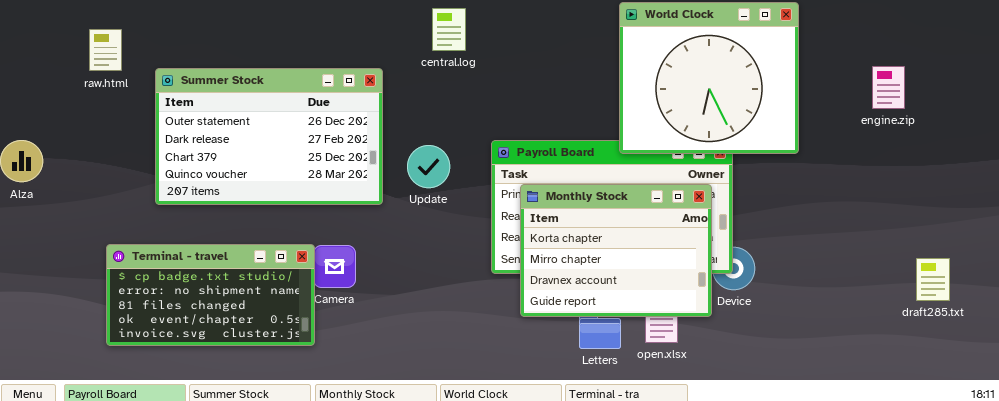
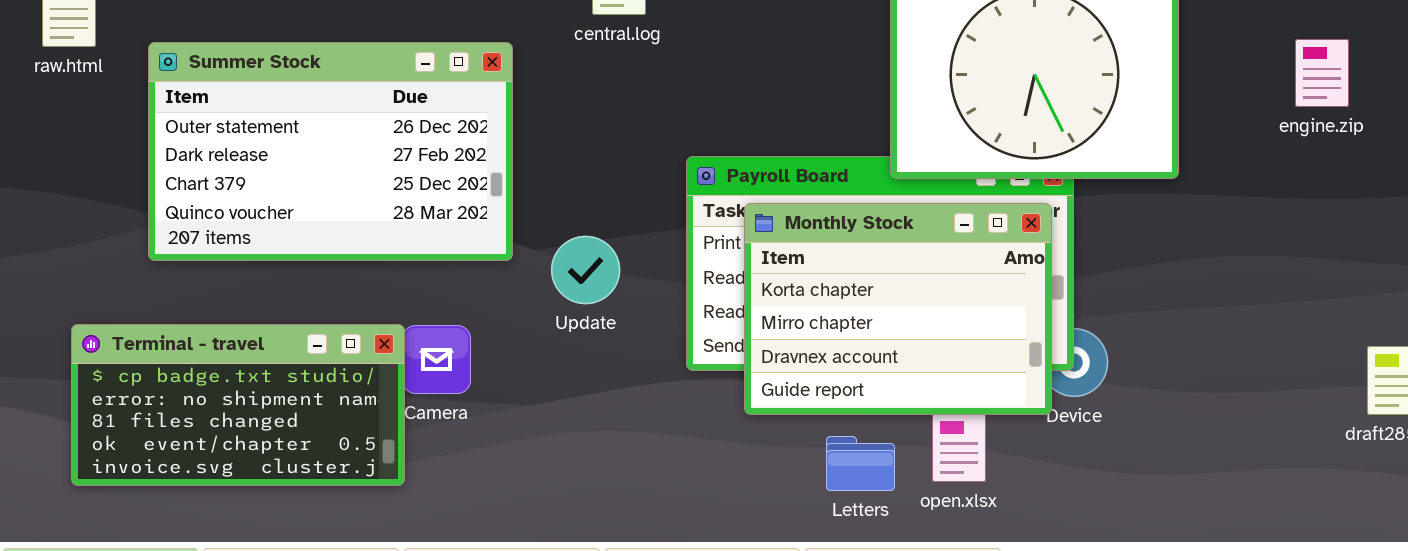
Update: [407,145,450,188] -> [551,236,620,304], moved
Monthly Stock: [520,184,712,317] -> [744,203,1052,415], moved

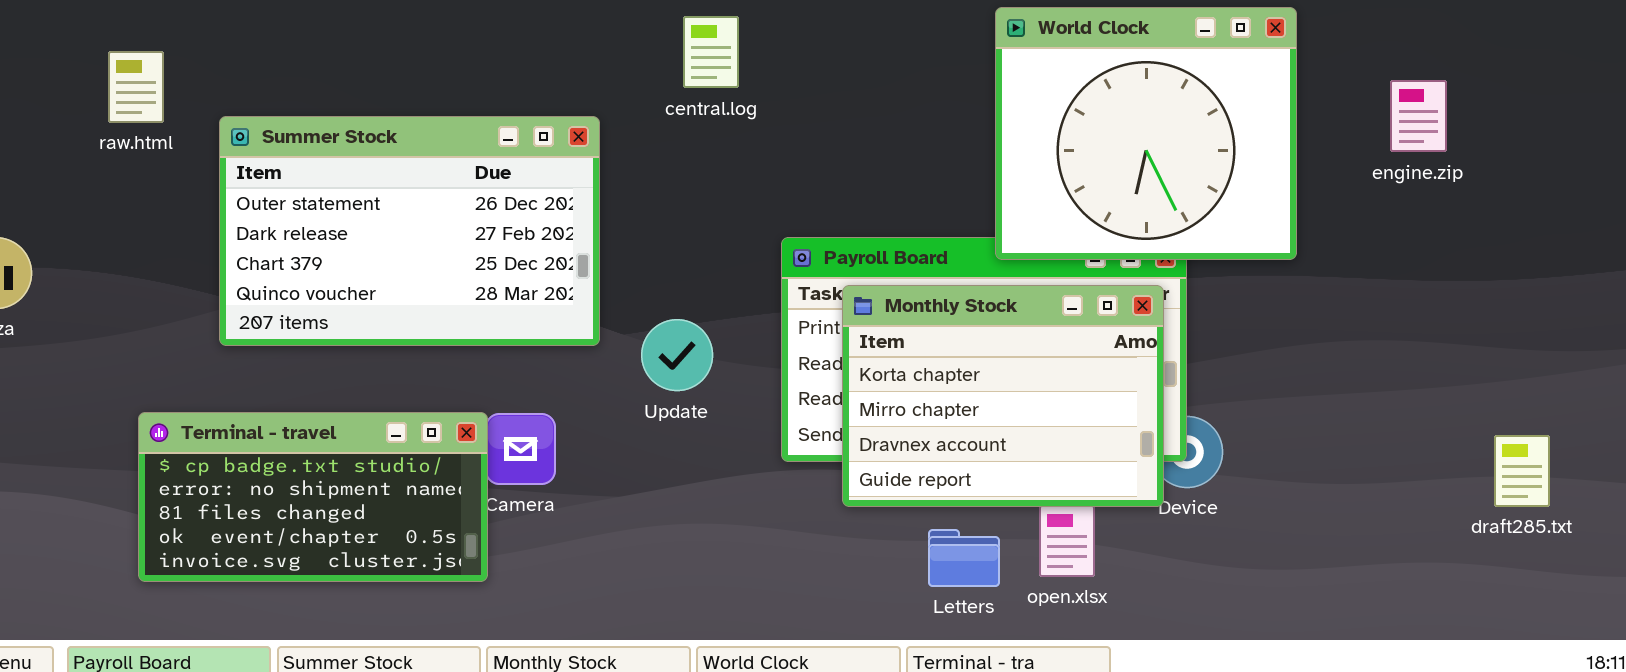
engine.zip: [1295,39,1349,107] -> [1390,80,1447,152], moved

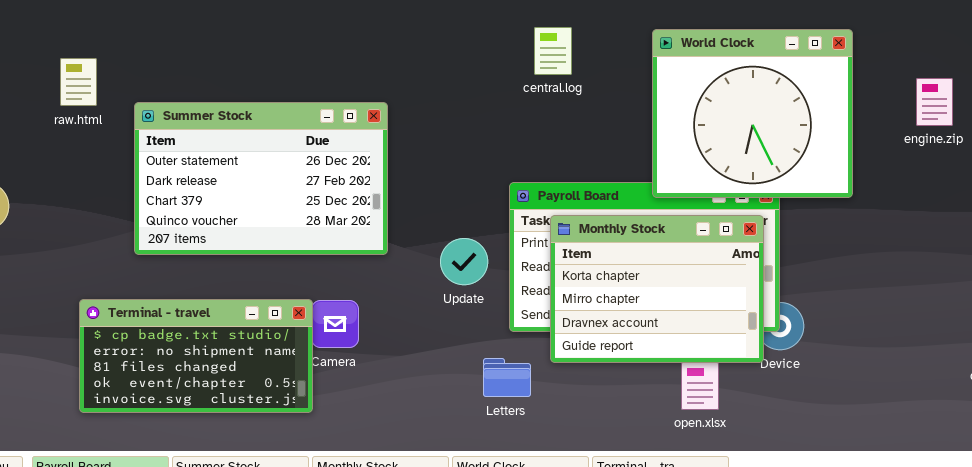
central.log: [683,16,739,88] -> [534,27,572,75], moved
Update: [641,319,713,391] -> [440,238,488,285], moved
Letters: [928,529,1000,587] -> [483,358,531,397], moved

